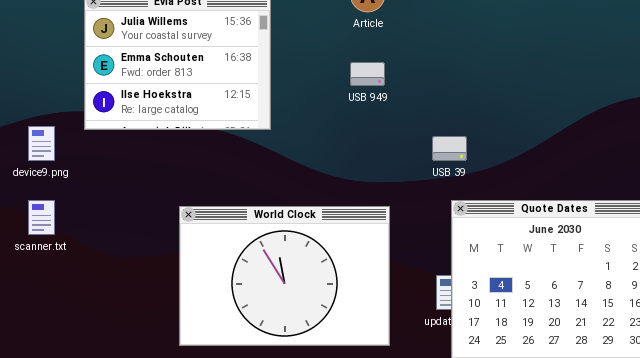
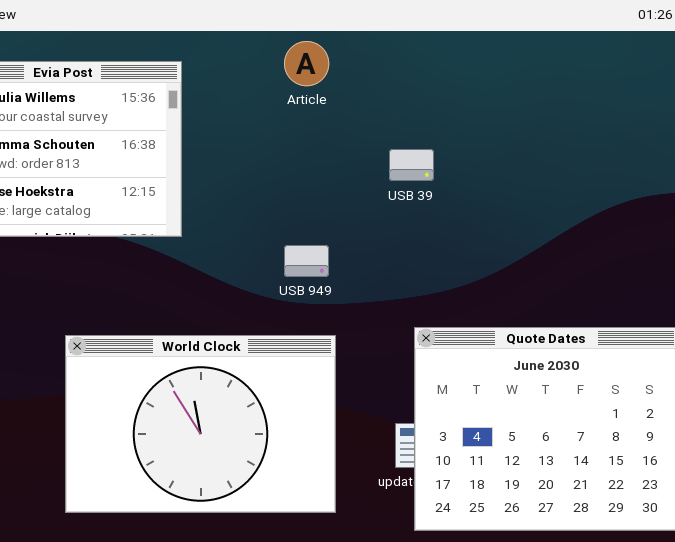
USB 949: [350,62,385,86] -> [284,245,329,277], moved
USB 39: [432,136,467,161] -> [389,149,434,181], moved

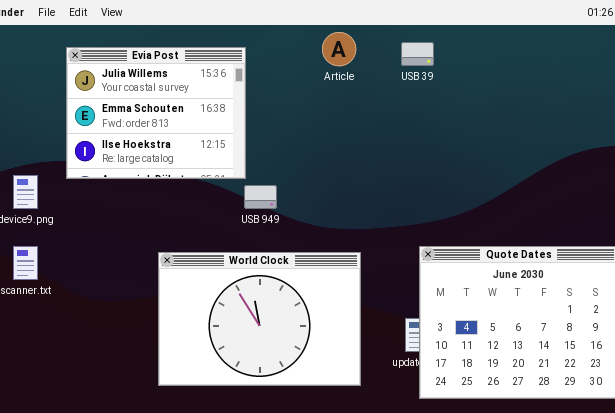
USB 39: [389,149,434,181] -> [401,42,434,66], moved
USB 949: [284,245,329,277] -> [244,185,277,209], moved

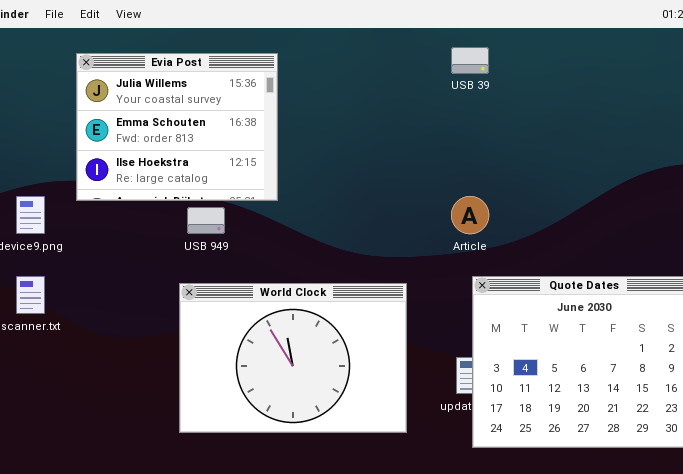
Article: [322,32,356,66] -> [451,196,489,234], moved
USB 949: [244,185,277,209] -> [187,207,225,234], moved

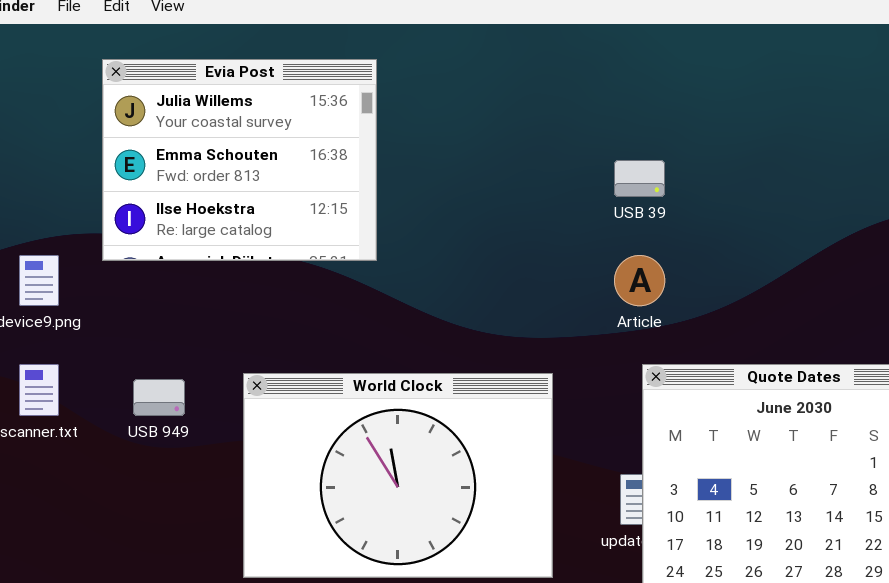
USB 39: [451,47,489,74] -> [614,160,665,197], moved
USB 949: [187,207,225,234] -> [133,379,185,416], moved

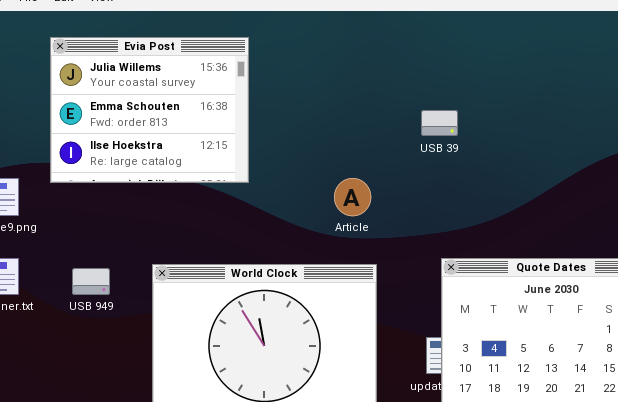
Article: [614,255,665,306] -> [334,178,371,216], moved

